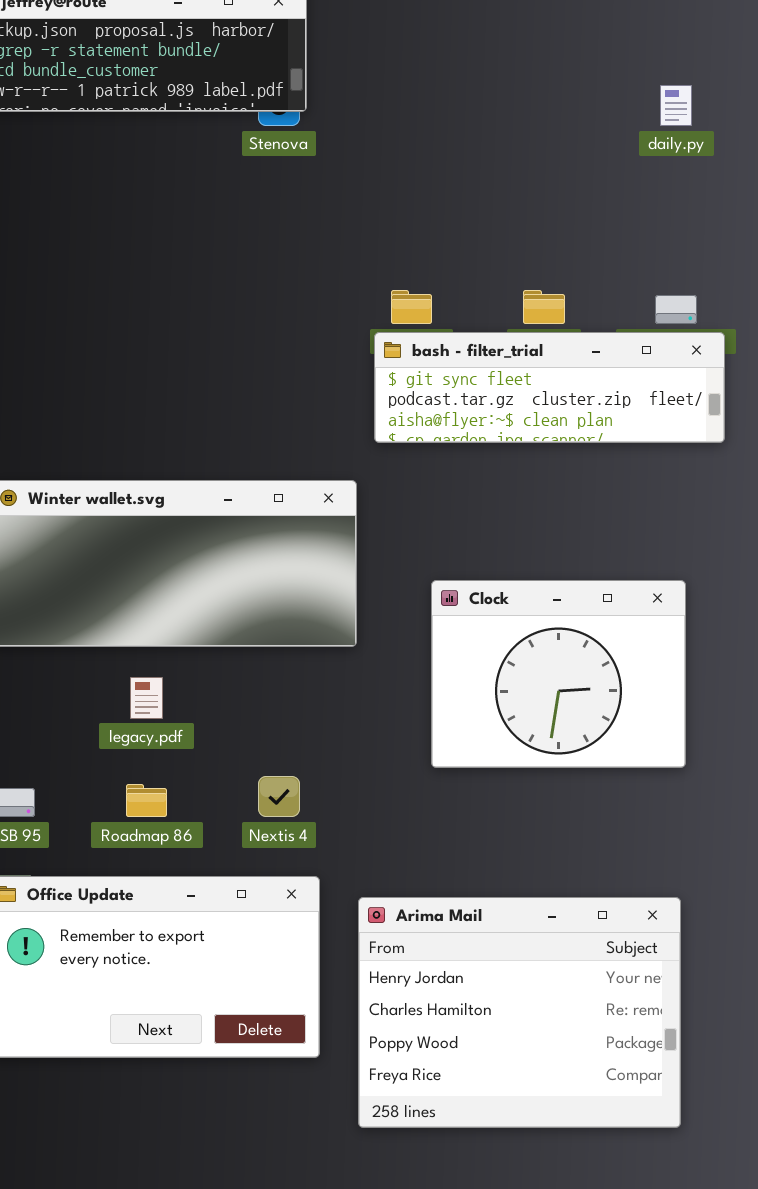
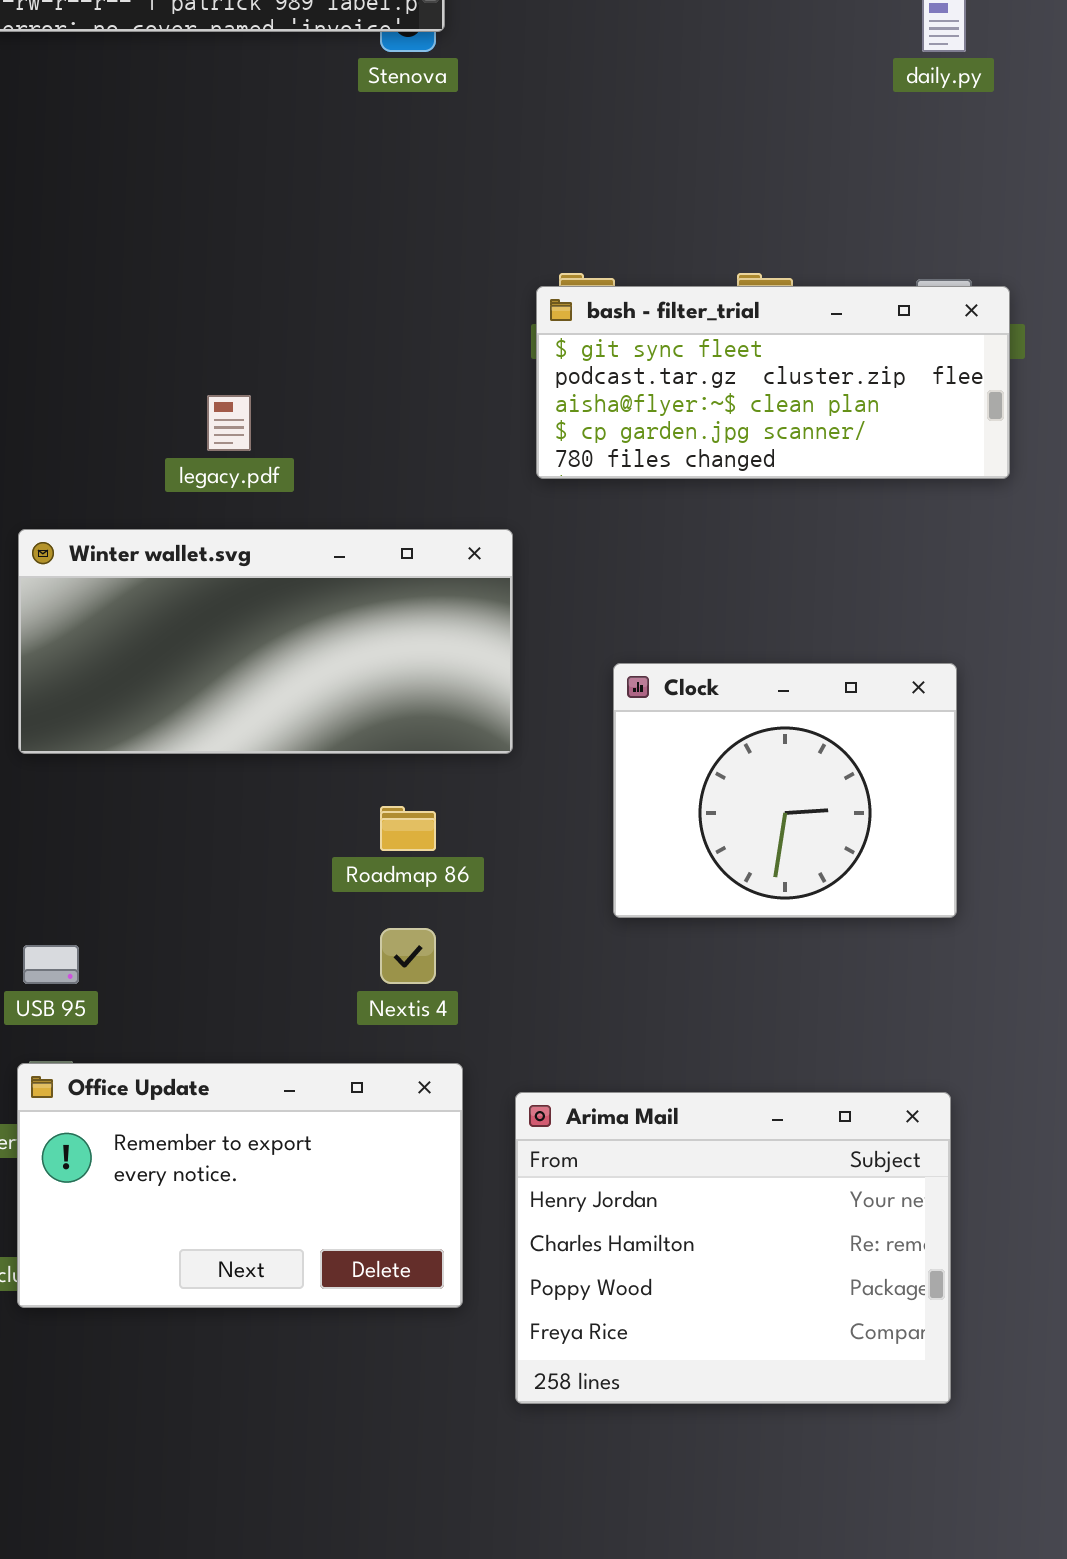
bash - filter_trial: [374,332,725,443] -> [536,286,1010,479], resized
legacy.pdf: [130,677,163,719] -> [207,395,251,451], moved
Roadmap 86: [126,784,167,817] -> [380,806,436,851], moved

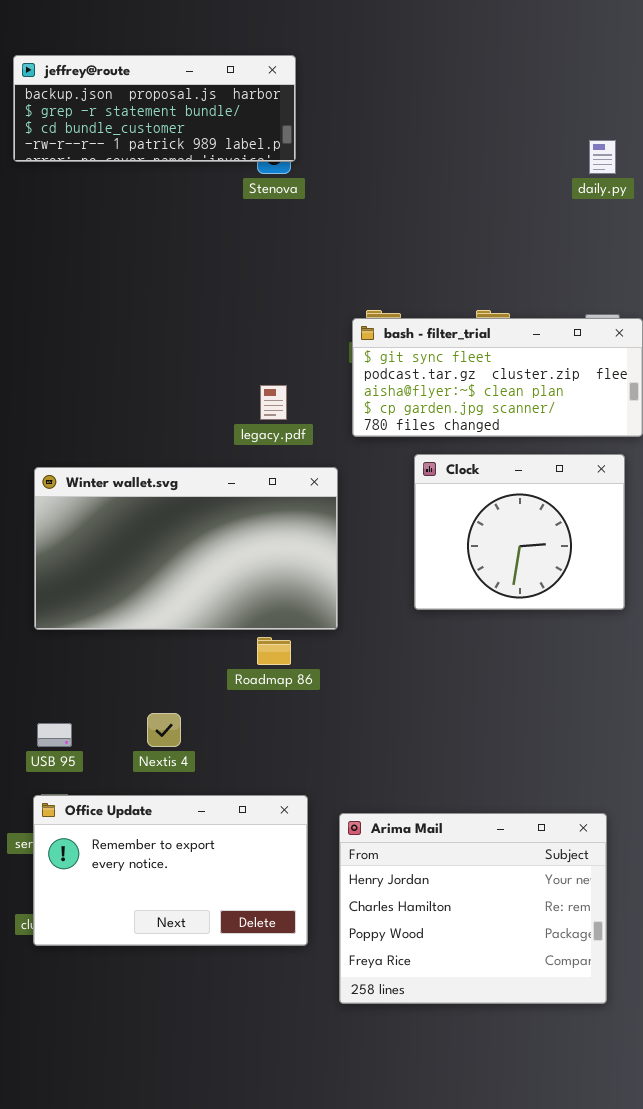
legacy.pdf: [207,395,251,451] -> [260,385,287,420], moved
Winter wallet.svg: [18,529,513,754] -> [34,467,338,630], resized
Clock: [613,663,957,918] -> [414,454,625,610], moved
Nextis 4: [380,928,436,984] -> [147,713,181,747], moved

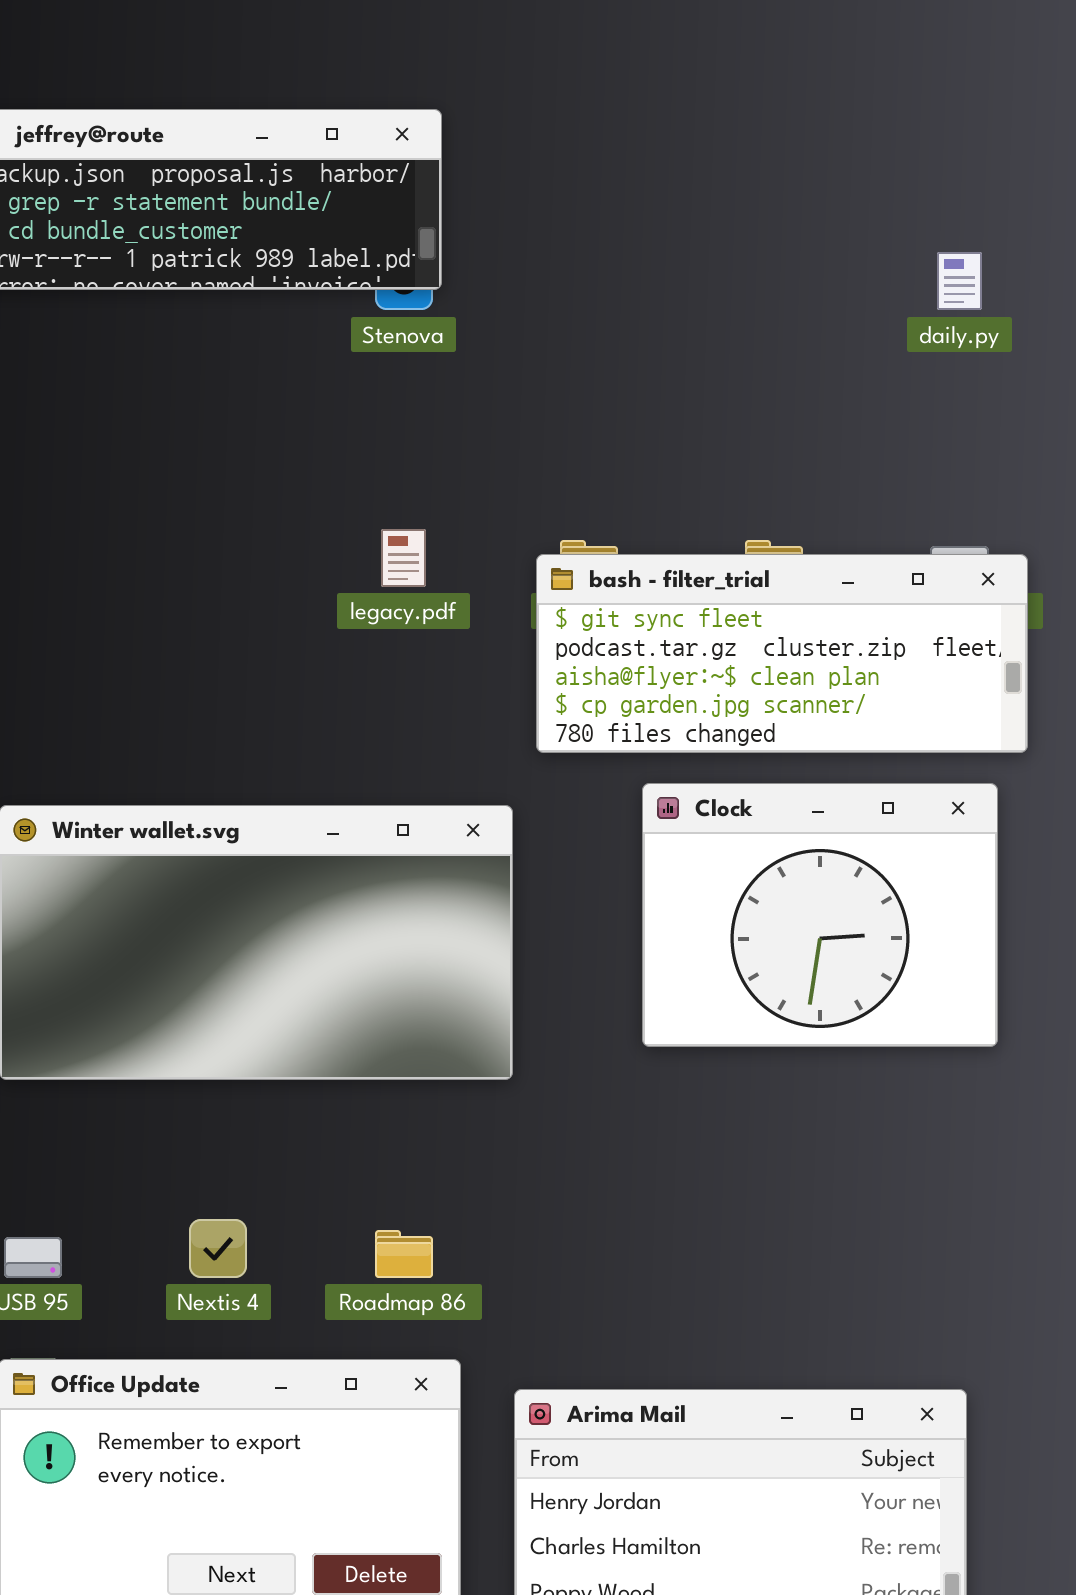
legacy.pdf: [260,385,287,420] -> [381,529,426,587], moved
Roadmap 86: [257,637,291,665] -> [375,1230,433,1278], moved

